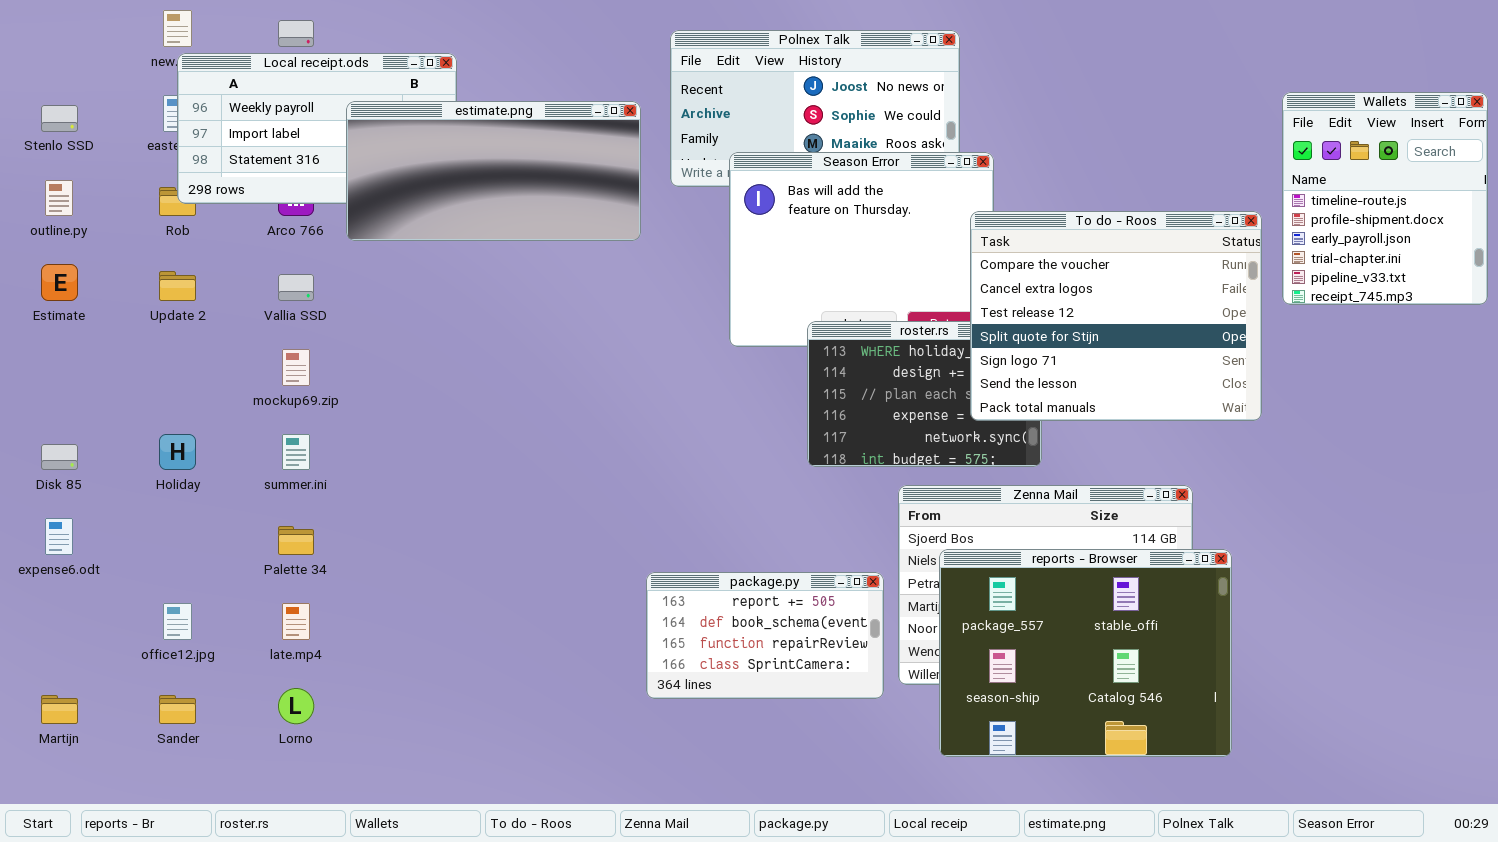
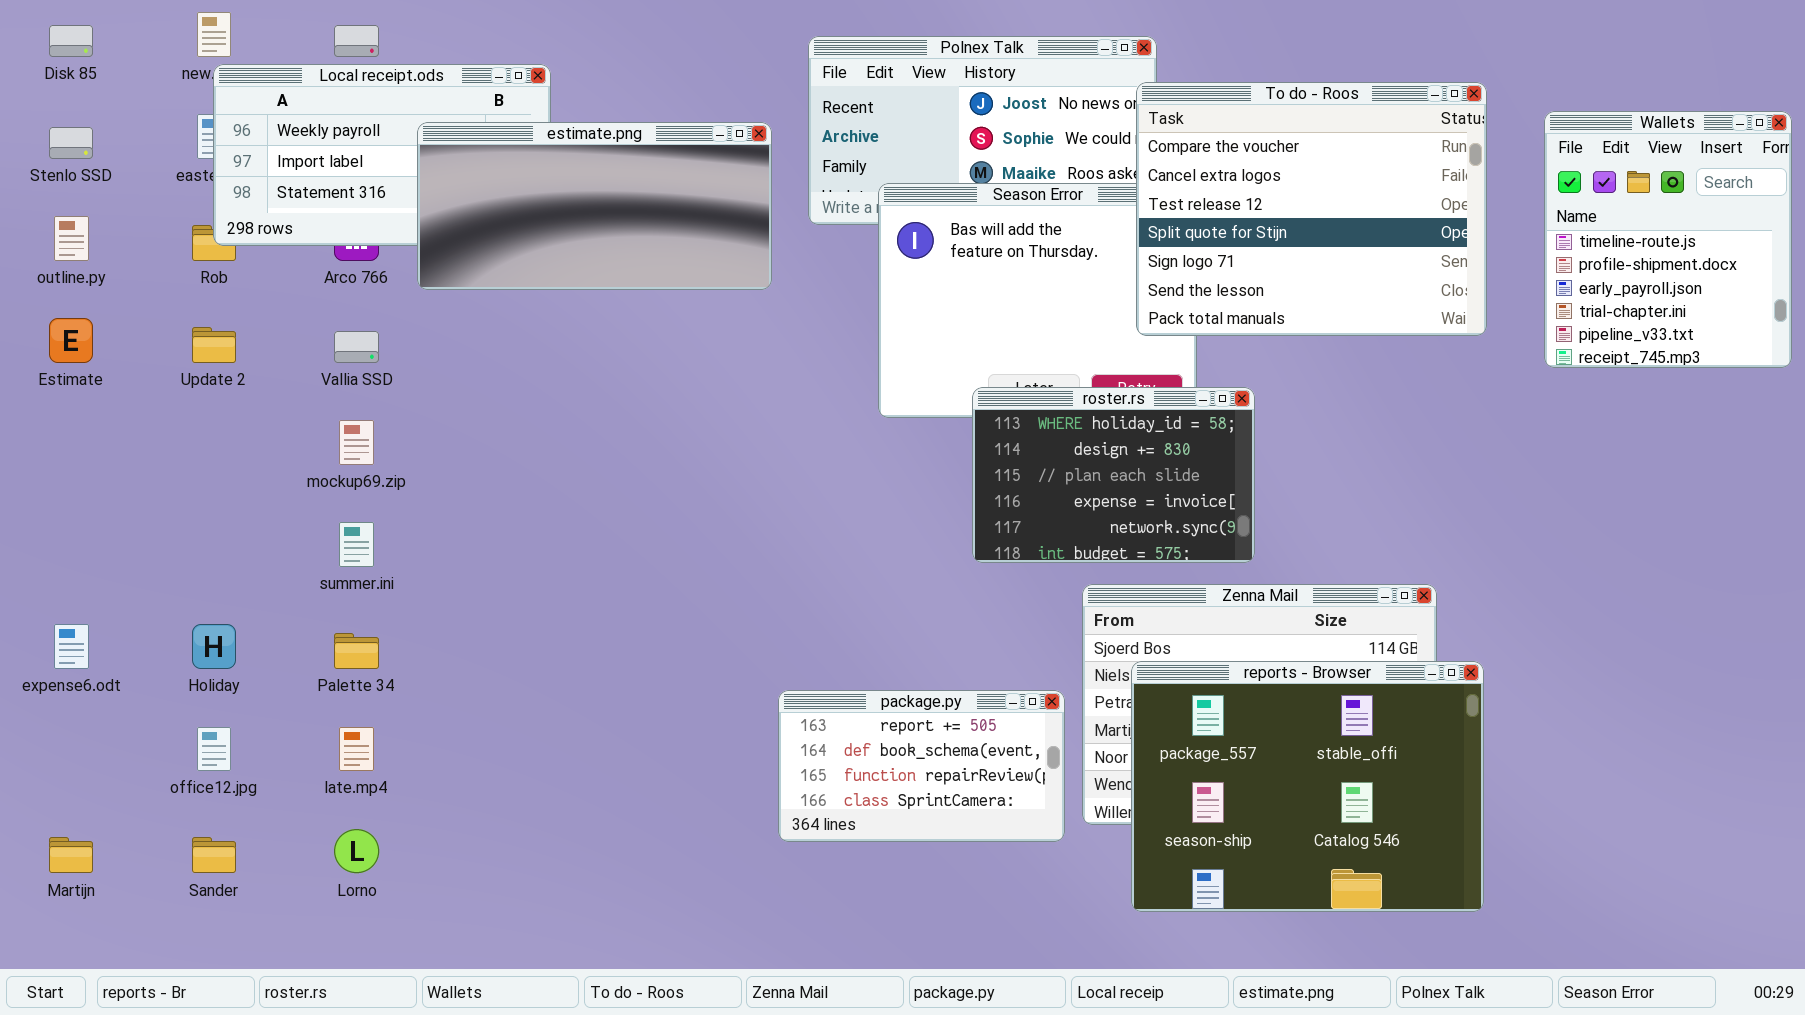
To do - Roos: [970,211,1262,421] -> [1136,82,1487,336], moved
Holiday: [159,434,196,470] -> [192,624,236,669], moved
Disk 85: [41,444,78,470] -> [49,25,93,57], moved

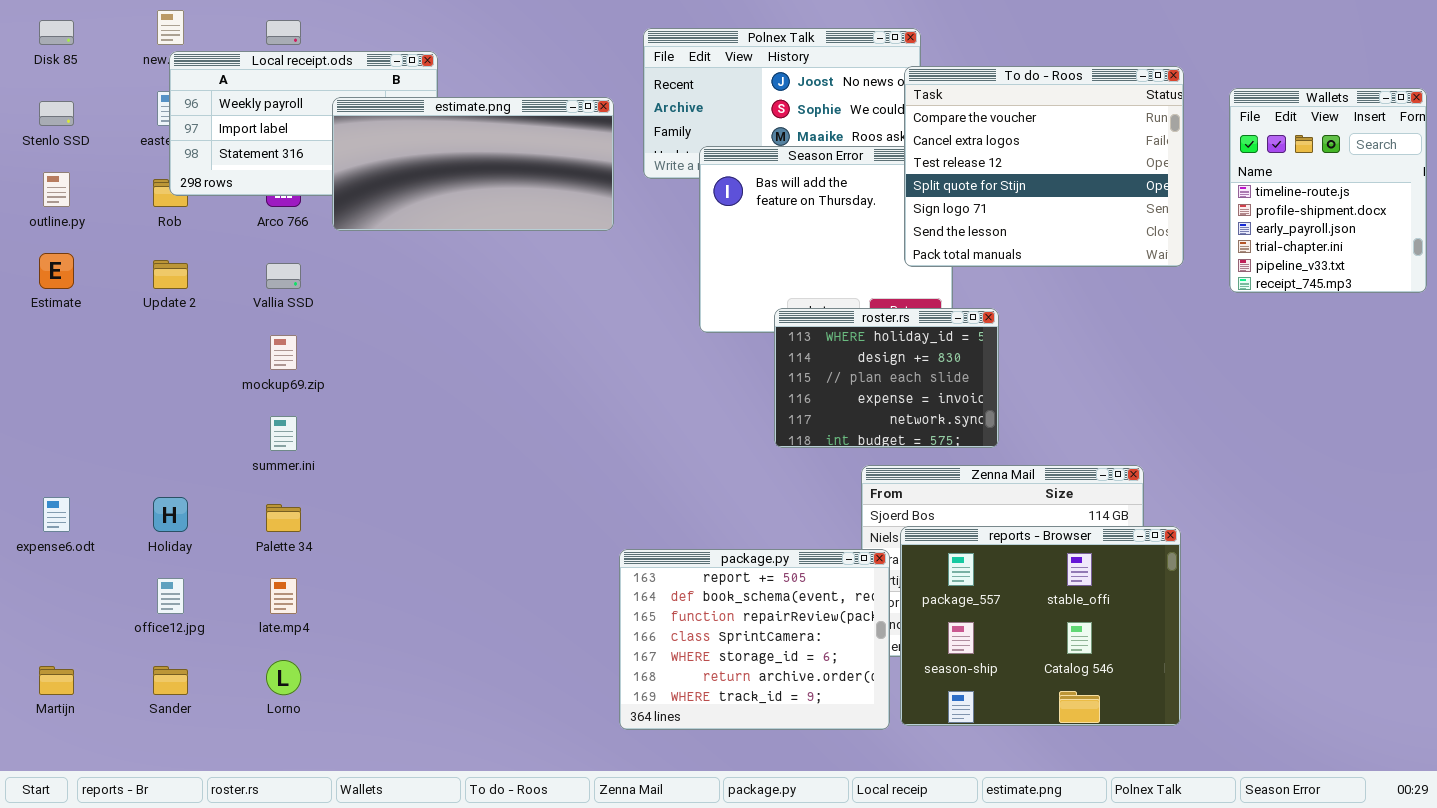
package.py: [778,690,1065,842] -> [619,549,890,730], resized

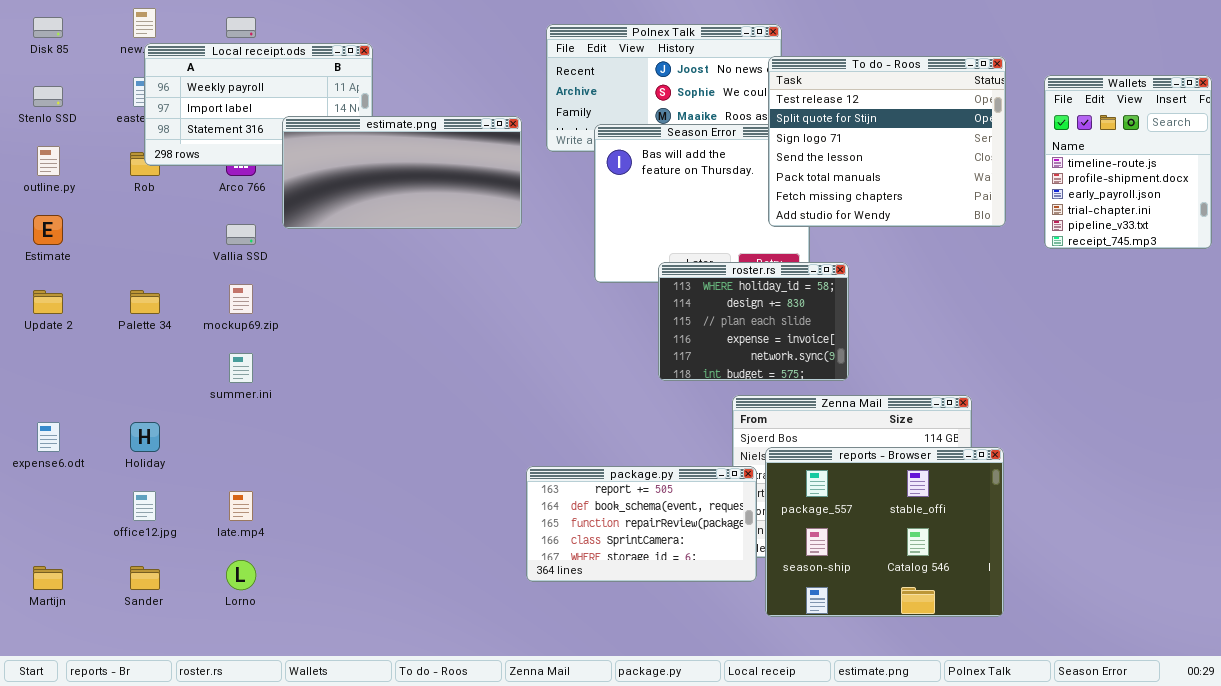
To do - Roos: [904,66,1184,267] -> [768,56,1006,227], scrolled down 2 rows
estimate.png: [332,97,614,231] -> [282,116,522,229], moved
Update 2: [153,260,188,289] -> [33,290,63,314], moved
Palette 34: [266,504,301,532] -> [130,290,160,314], moved
package.py: [619,549,890,730] -> [526,466,757,582], resized

